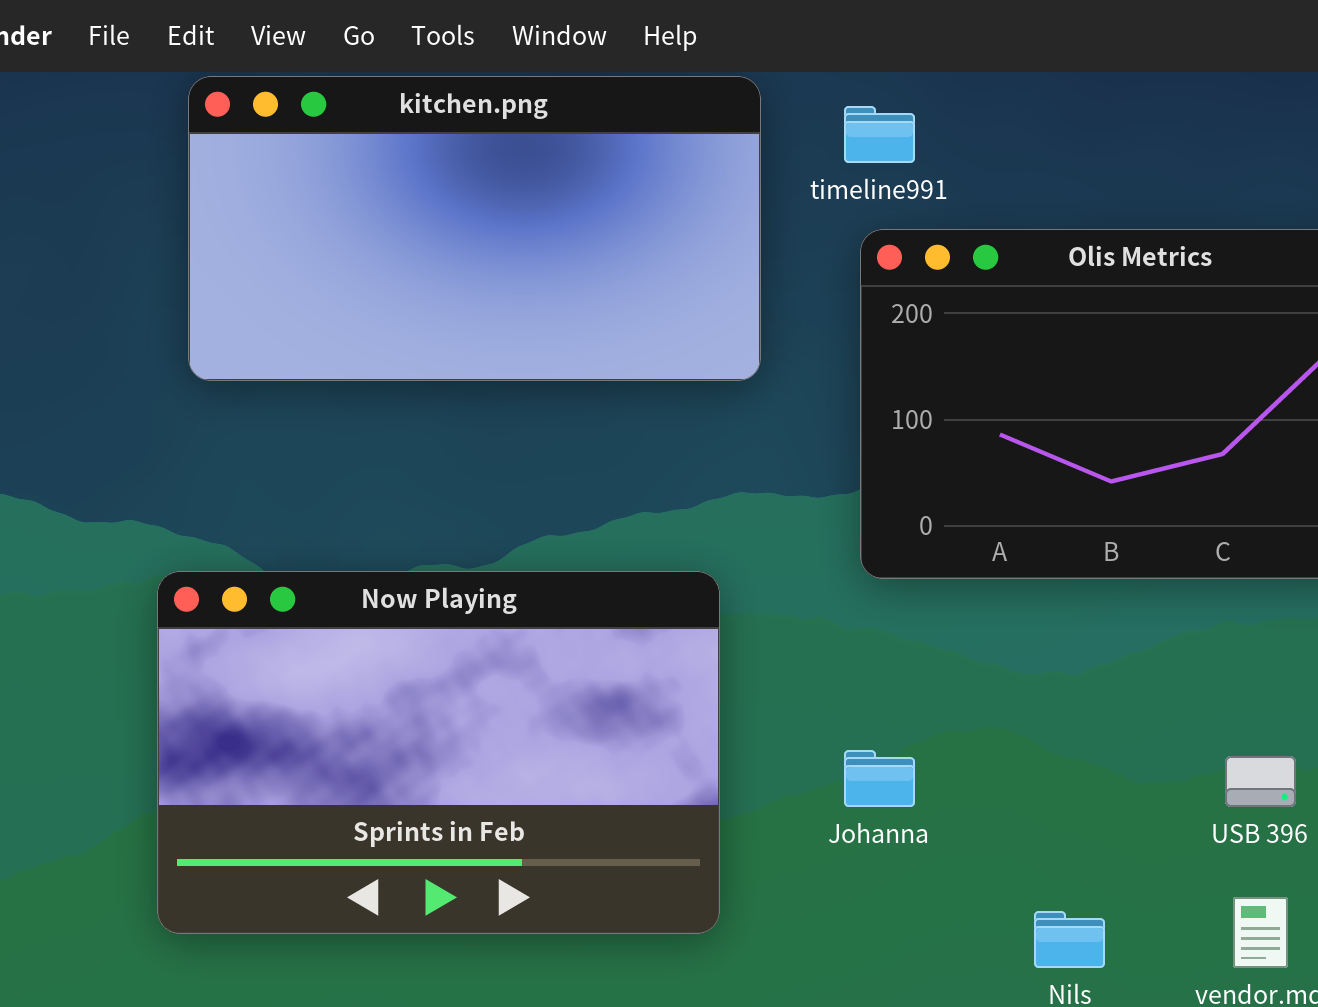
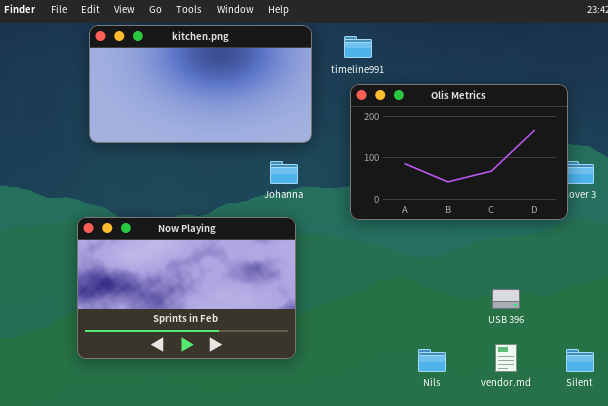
Johanna: [844,750,915,807] -> [270,161,298,184], moved

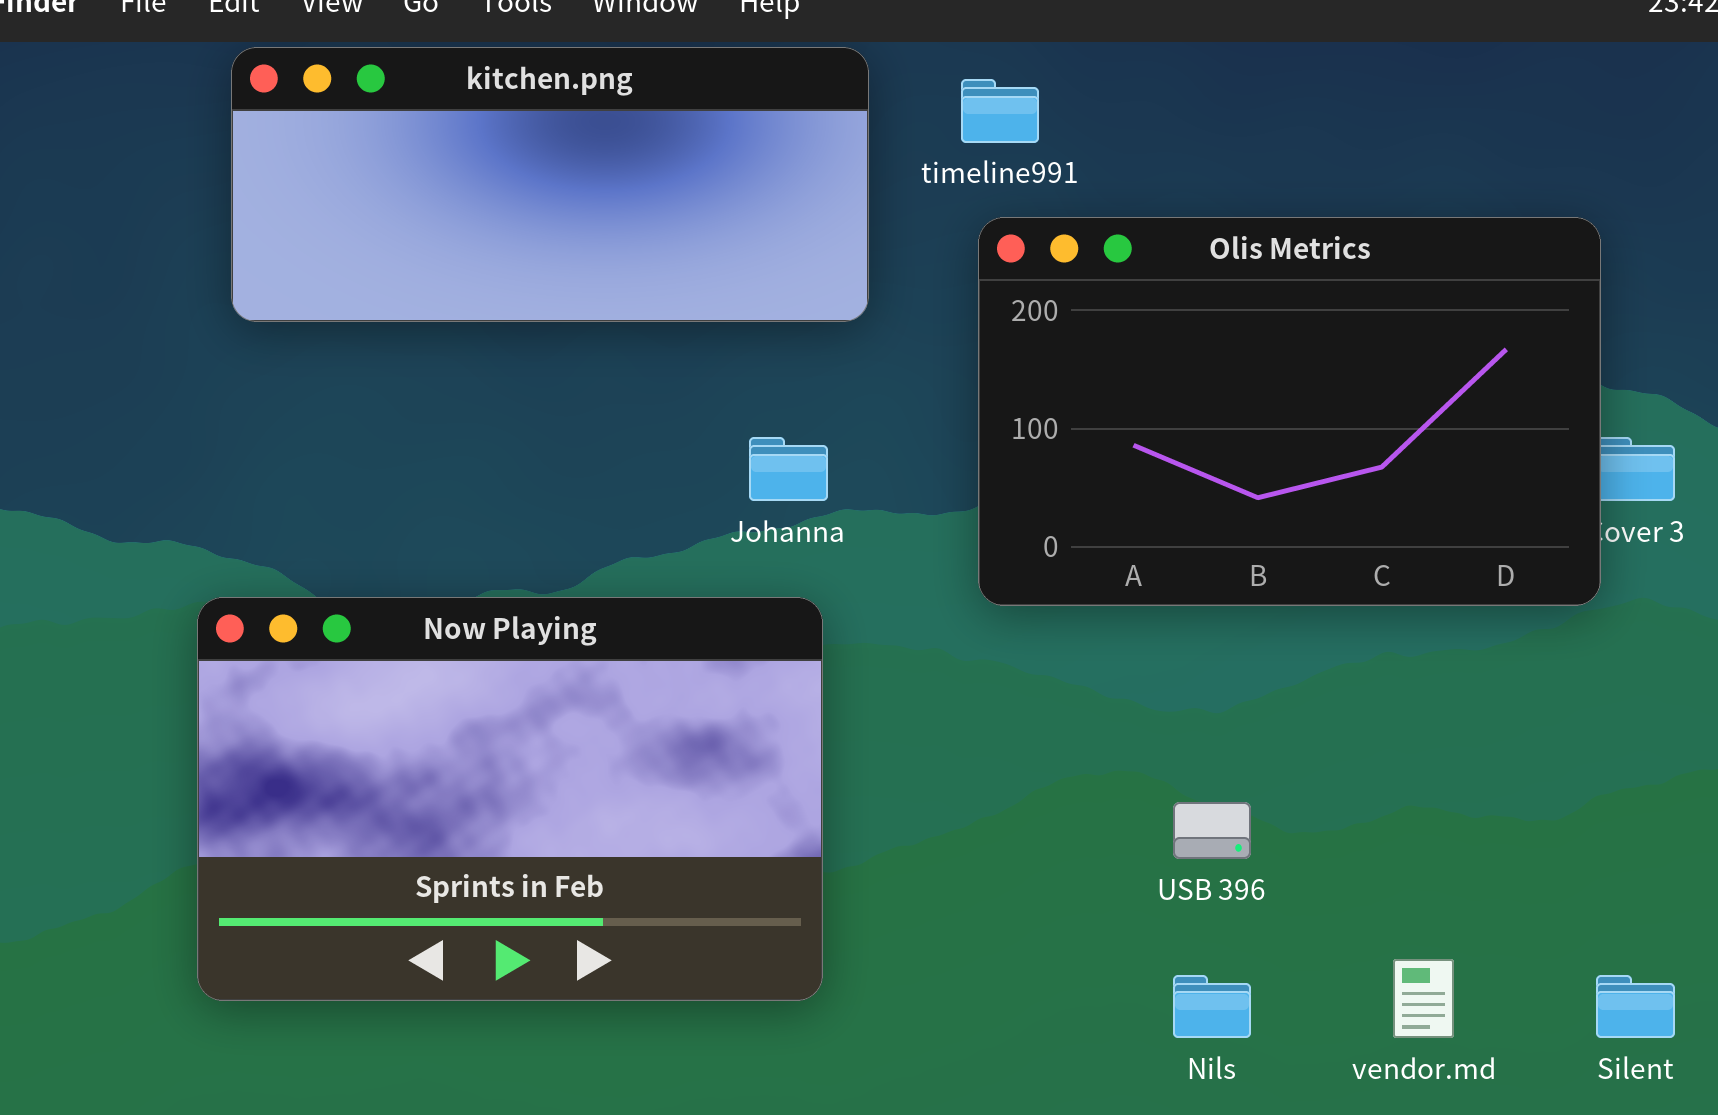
kitchen.png: [89,25,312,143] -> [231,47,869,322], resized
USB 396: [492,289,520,309] -> [1173,802,1251,859], moved

